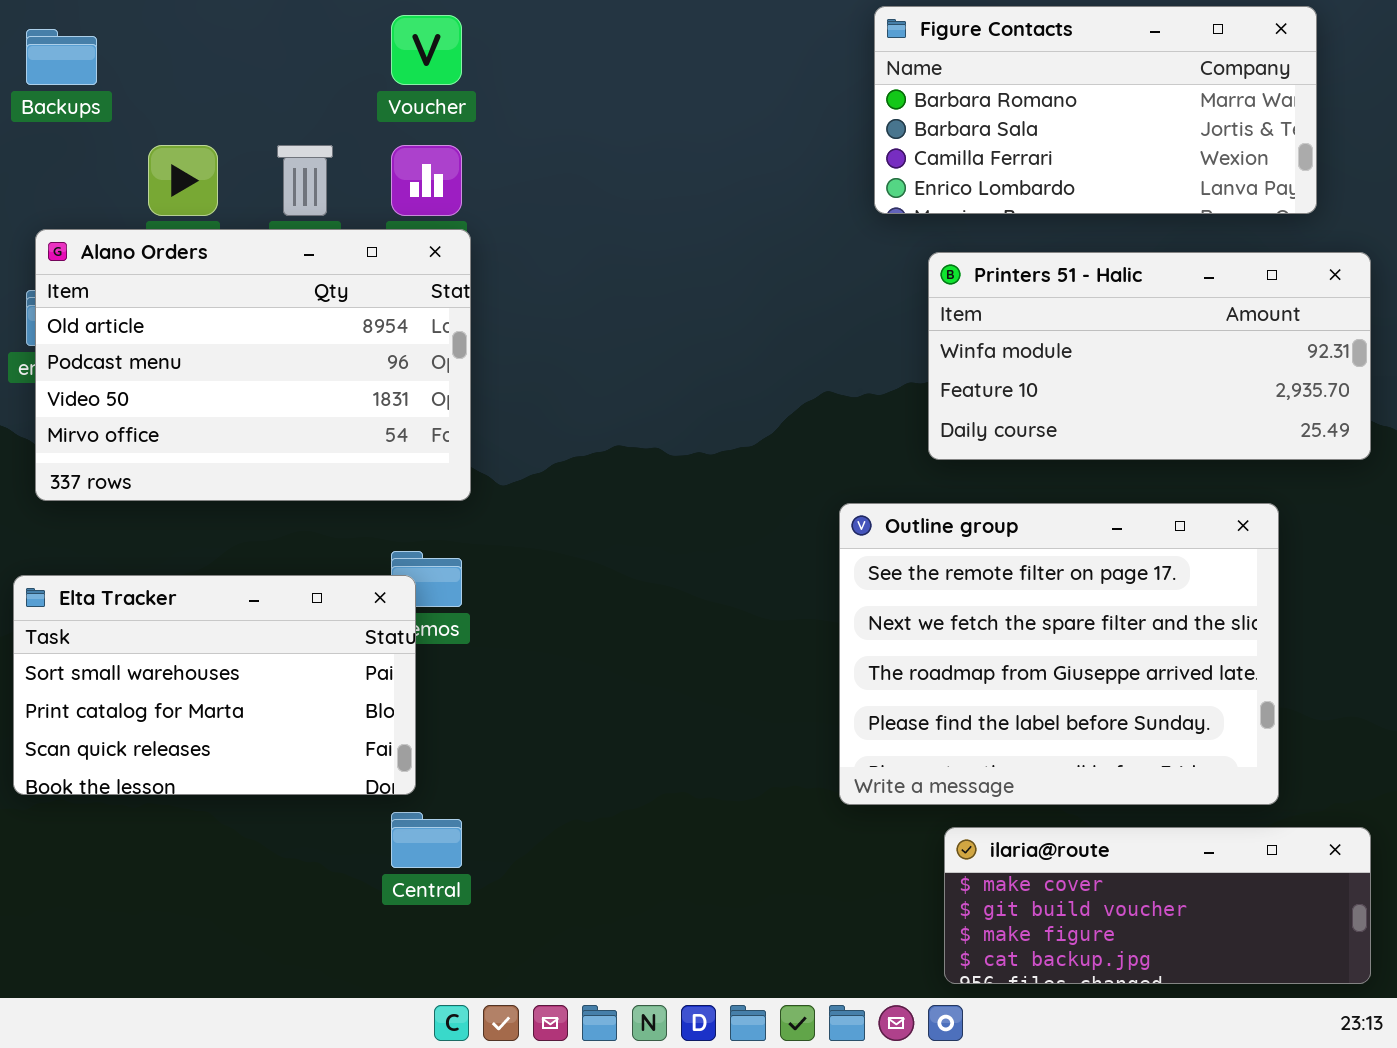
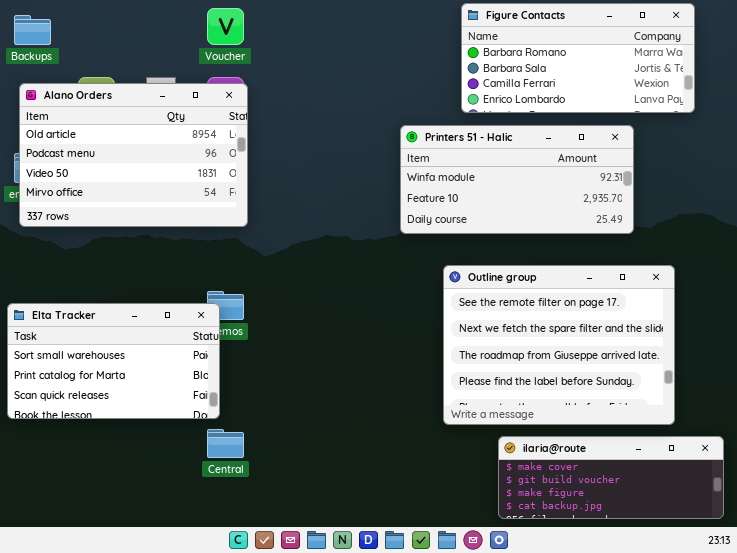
Alano Orders: [35,229,471,501] -> [19,83,248,227], moved
Printers 51 - Halic: [928,252,1371,460] -> [400,125,634,234], moved

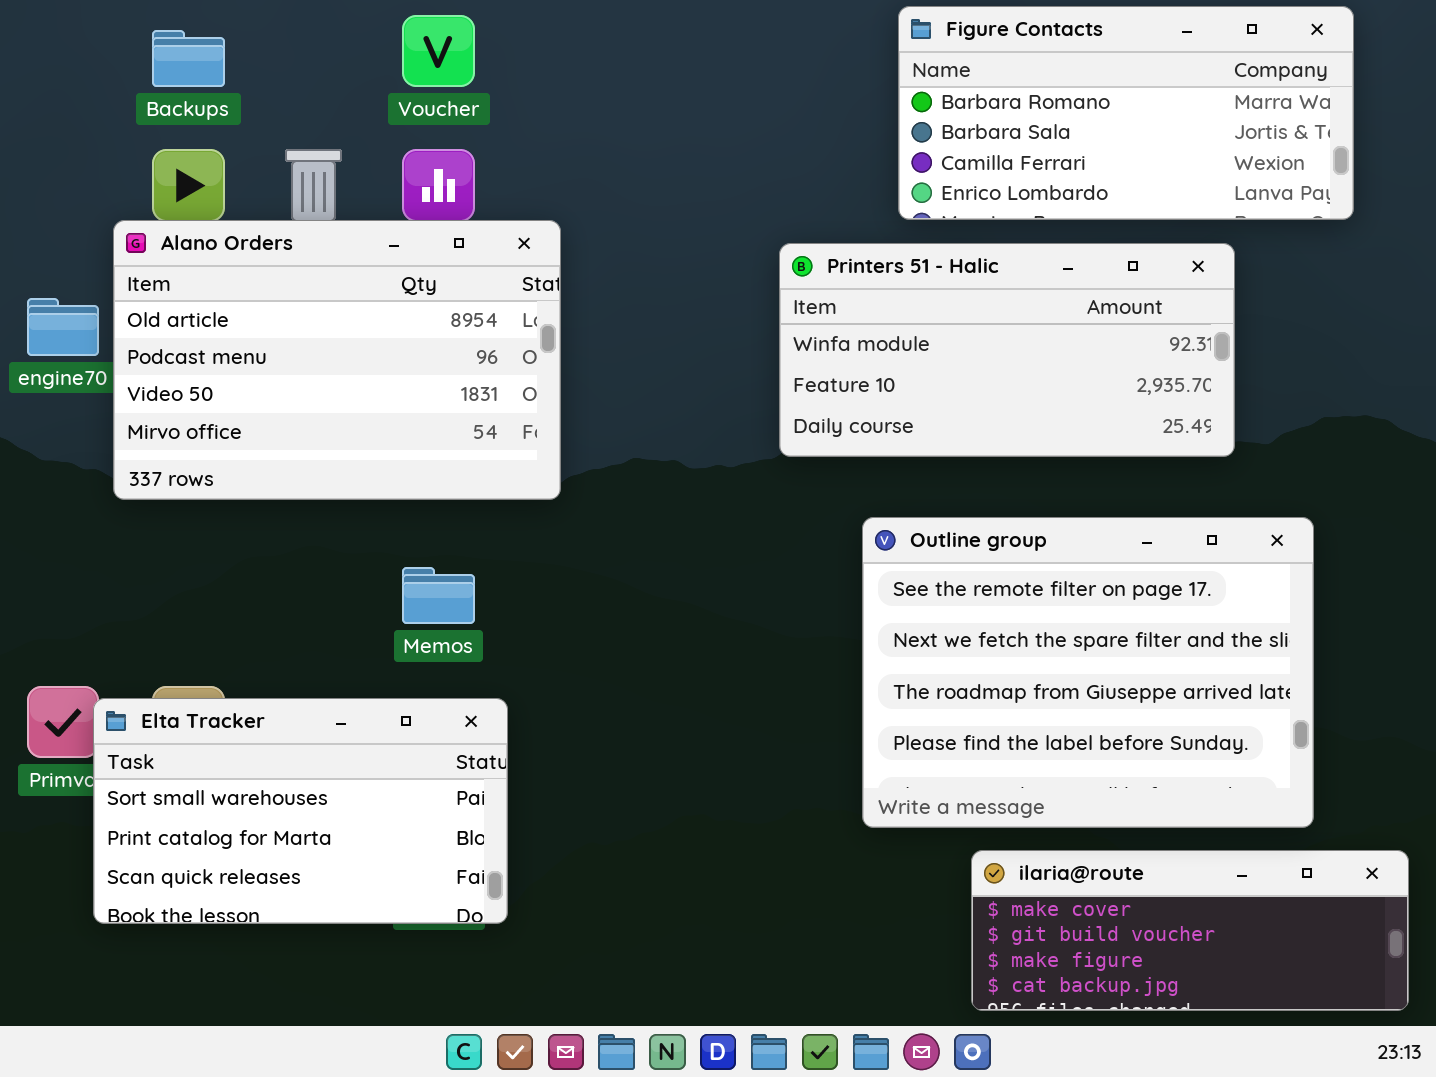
Backups: [14,15,51,45] -> [152,30,225,87], moved
Alano Orders: [19,83,248,227] -> [113,220,561,500], moved
Elta Tracker: [7,303,220,419] -> [93,698,508,924], moved

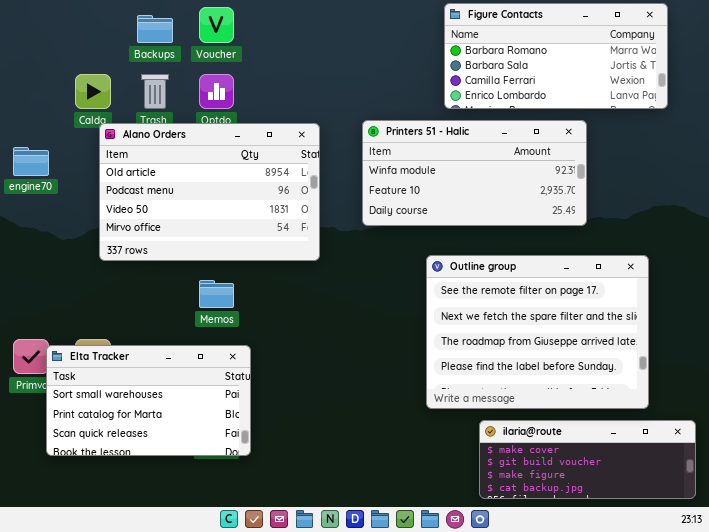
Backups: [152,30,225,87] -> [137,15,173,43], moved
Alano Orders: [113,220,561,500] -> [99,123,320,261], moved
Printers 51 - Halic: [779,243,1235,457] -> [362,120,587,226], moved

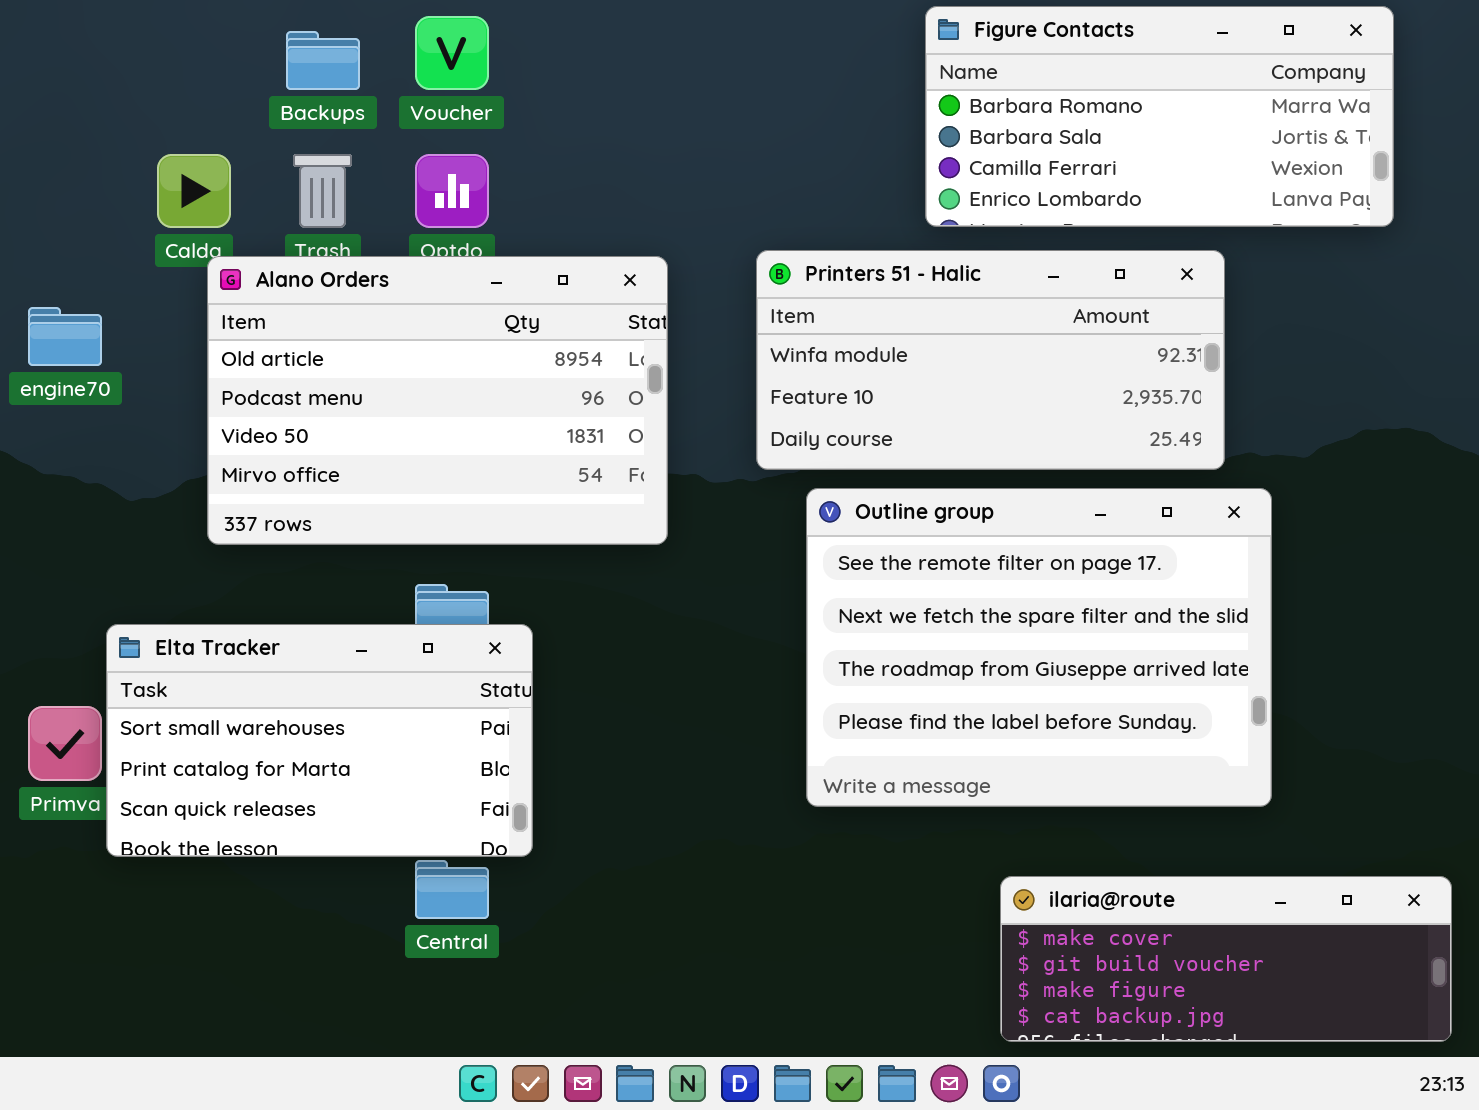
Outline group: [426,255,649,409] -> [806,488,1272,807], moved
Elta Tracker: [46,345,251,456] -> [106,624,533,857], moved

